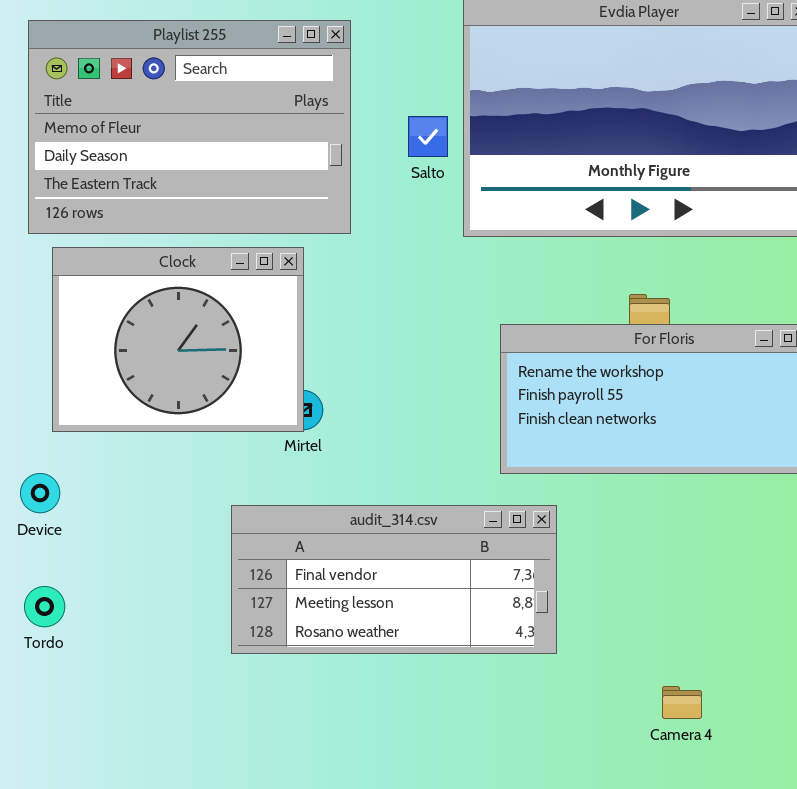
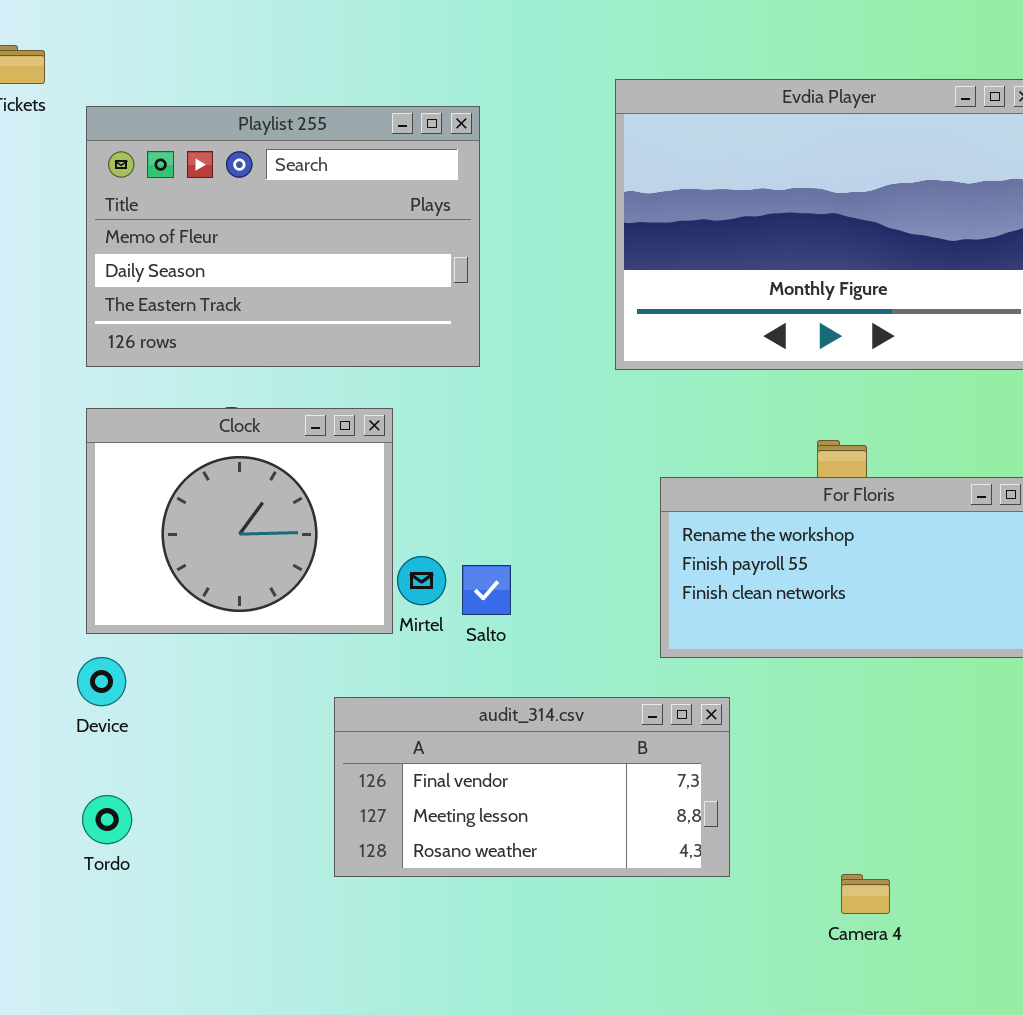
Salto: [408,116,448,157] -> [462,565,511,615], moved
Clock: [52,247,304,432] -> [86,408,393,634], moved
Camera 4: [662,686,702,719] -> [841,874,890,914], moved

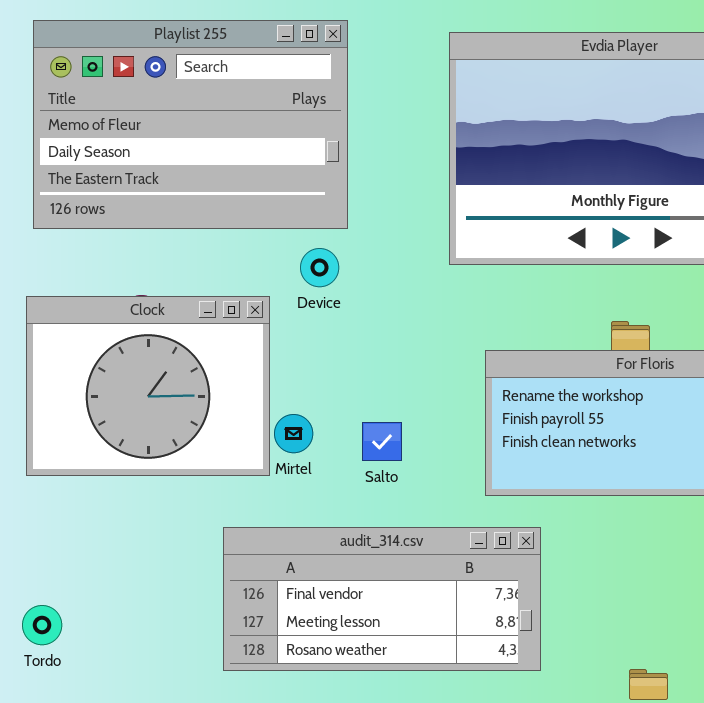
Playlist 255: [86,106,480,367] -> [33,20,348,229], moved
Salto: [462,565,511,615] -> [362,422,402,461], moved
Device: [77,657,126,706] -> [300,248,339,287], moved

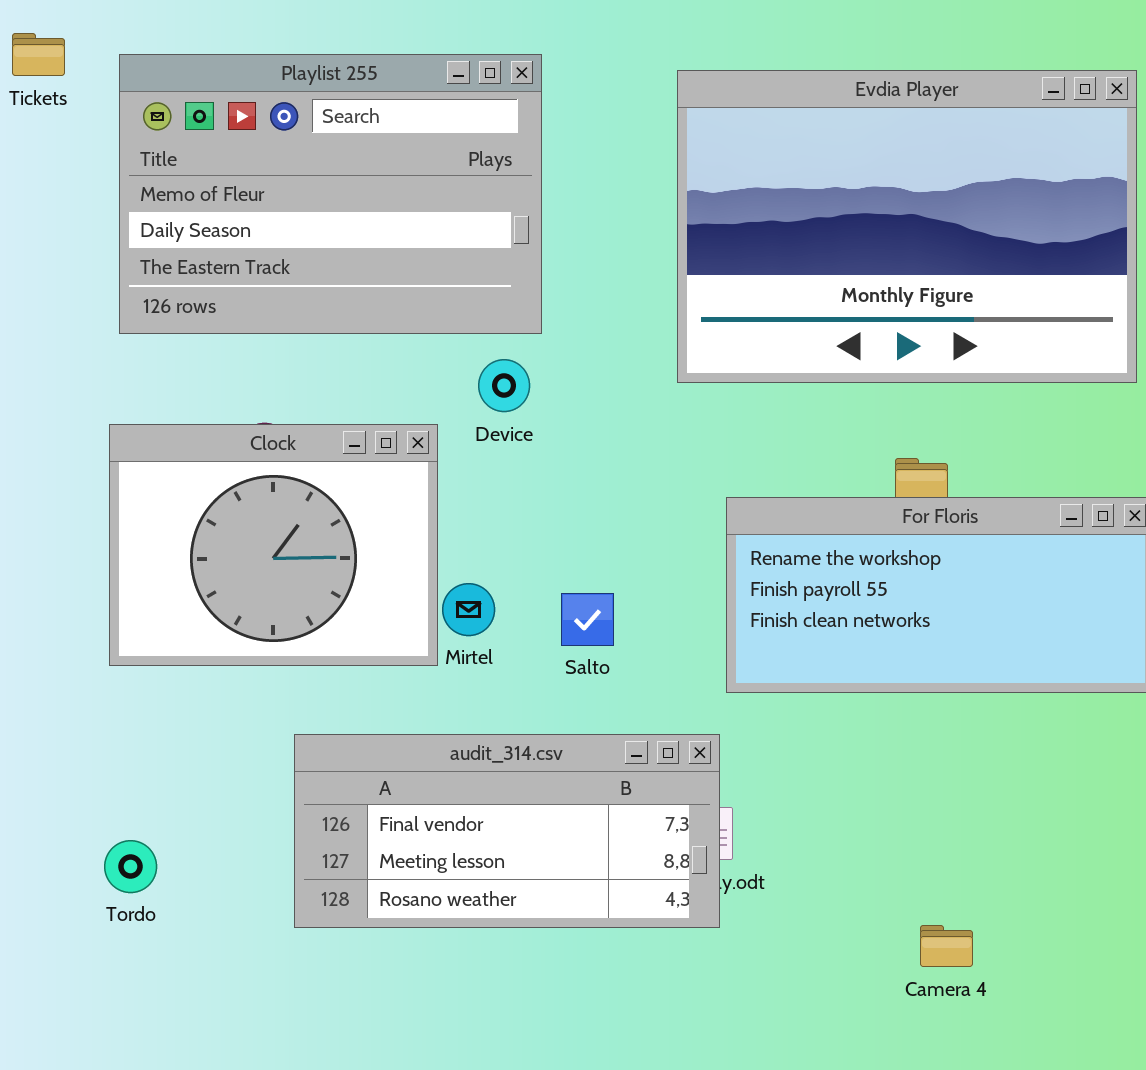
audit_314.csv: [223,527,541,671] -> [294,734,720,928], moved

